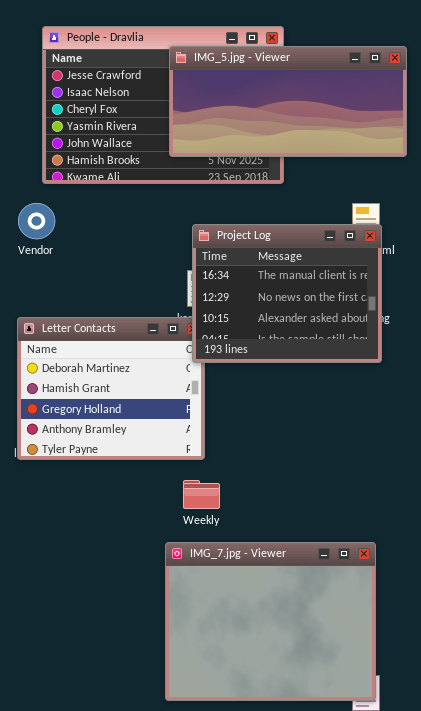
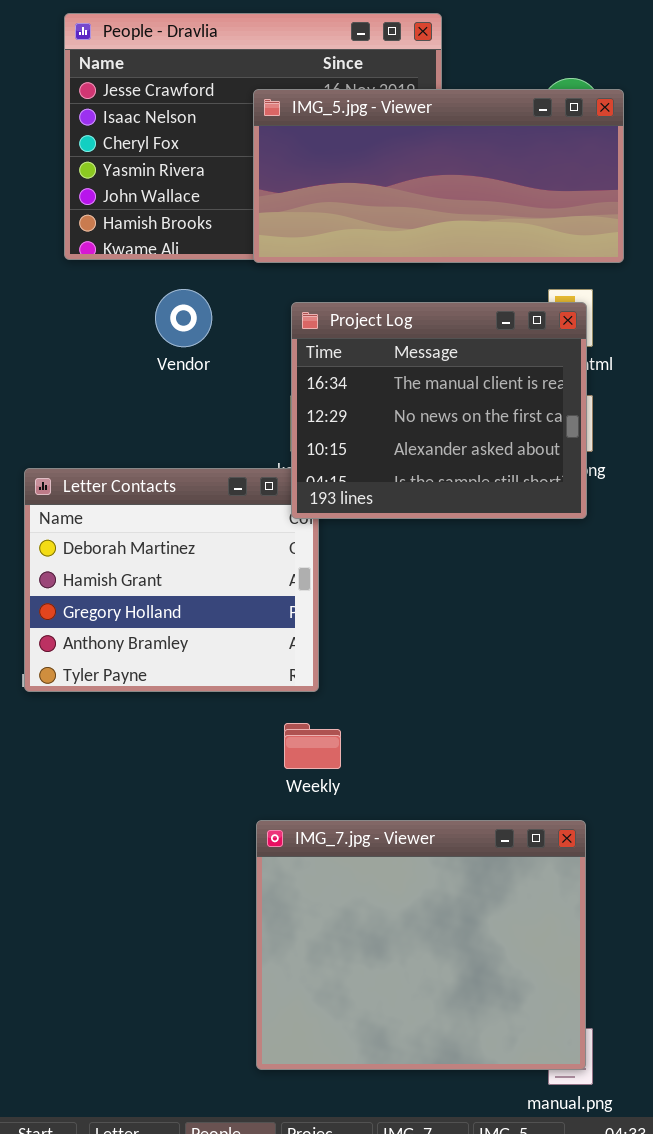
IMG_5.jpg - Viewer: [169,46,407,157] -> [253,89,624,263], moved
Vendor: [18,203,55,239] -> [155,289,212,347], moved
Project Log: [192,224,382,363] -> [291,302,587,519], moved

